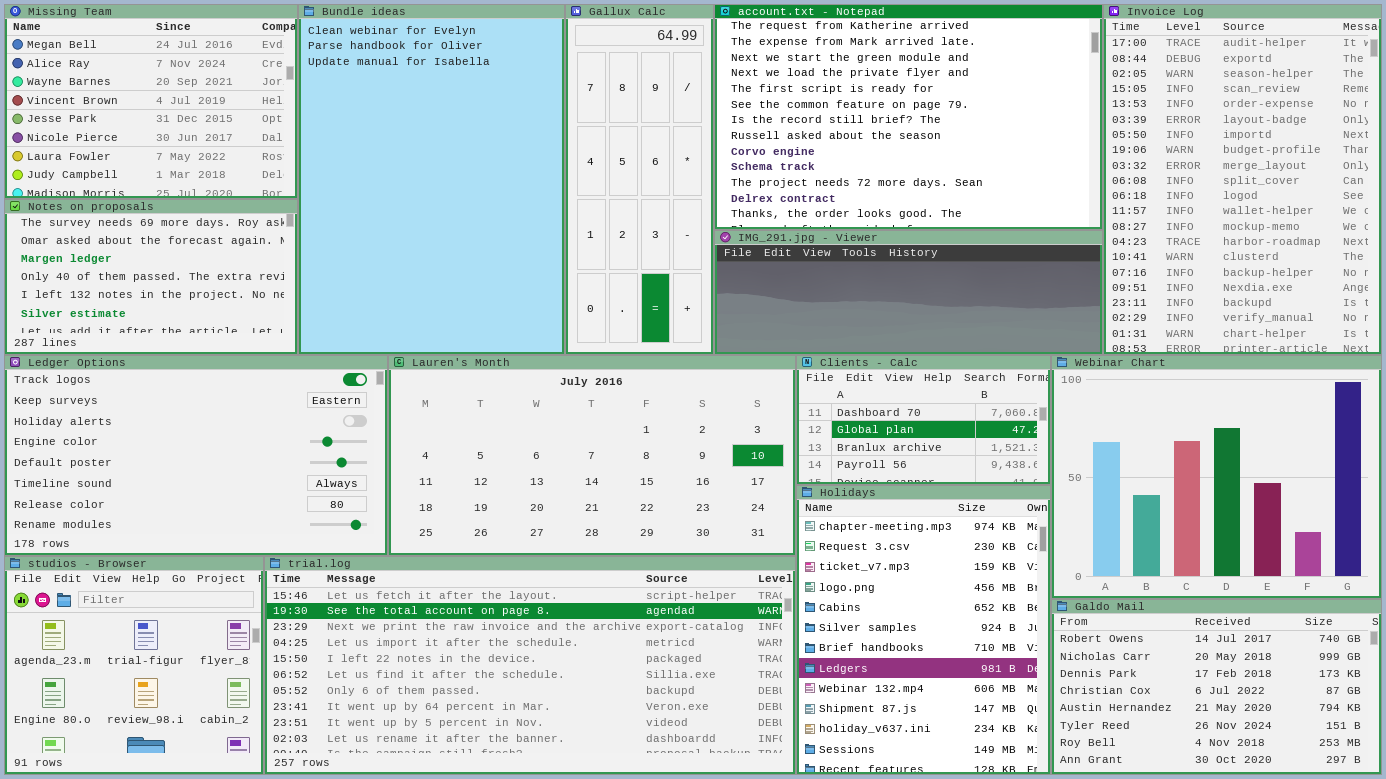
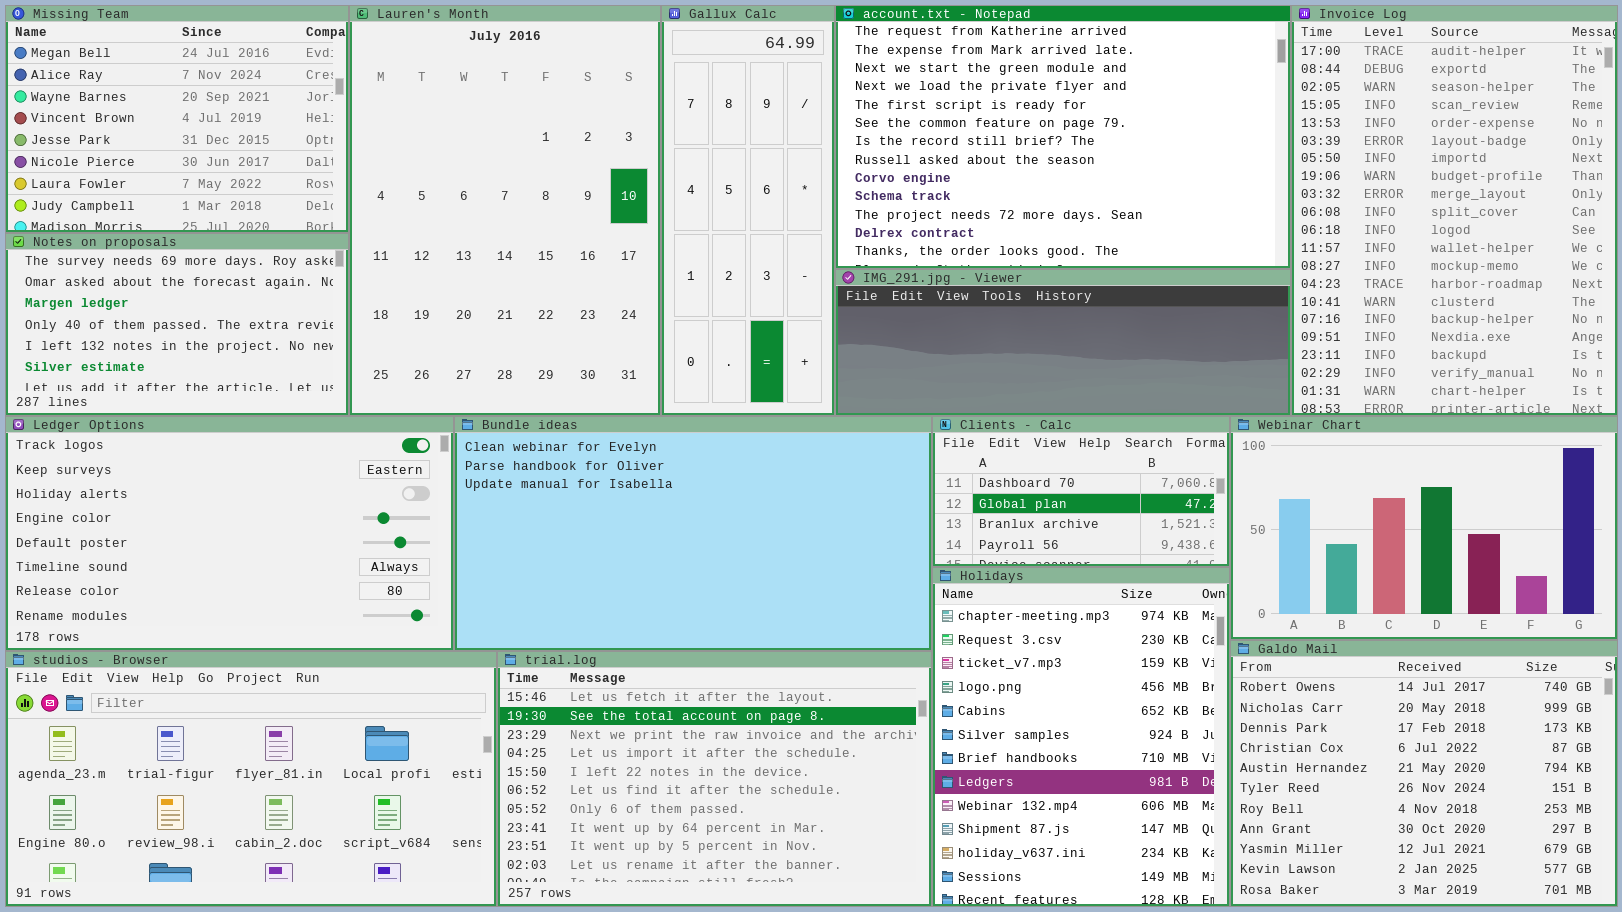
Bundle ideas: [298,4,565,355] -> [454,416,932,651], moved, resized
Lauren's Month: [388,355,796,556] -> [349,5,661,416], moved, resized
Webinar Chart: [1051,355,1382,599] -> [1230,416,1618,640], resized
studios - Browser: [4,556,264,775] -> [5,651,497,907], resized
trial.log: [264,556,796,775] -> [497,651,932,907], resized
Galdo Mail: [1051,599,1382,775] -> [1230,640,1618,907], resized

